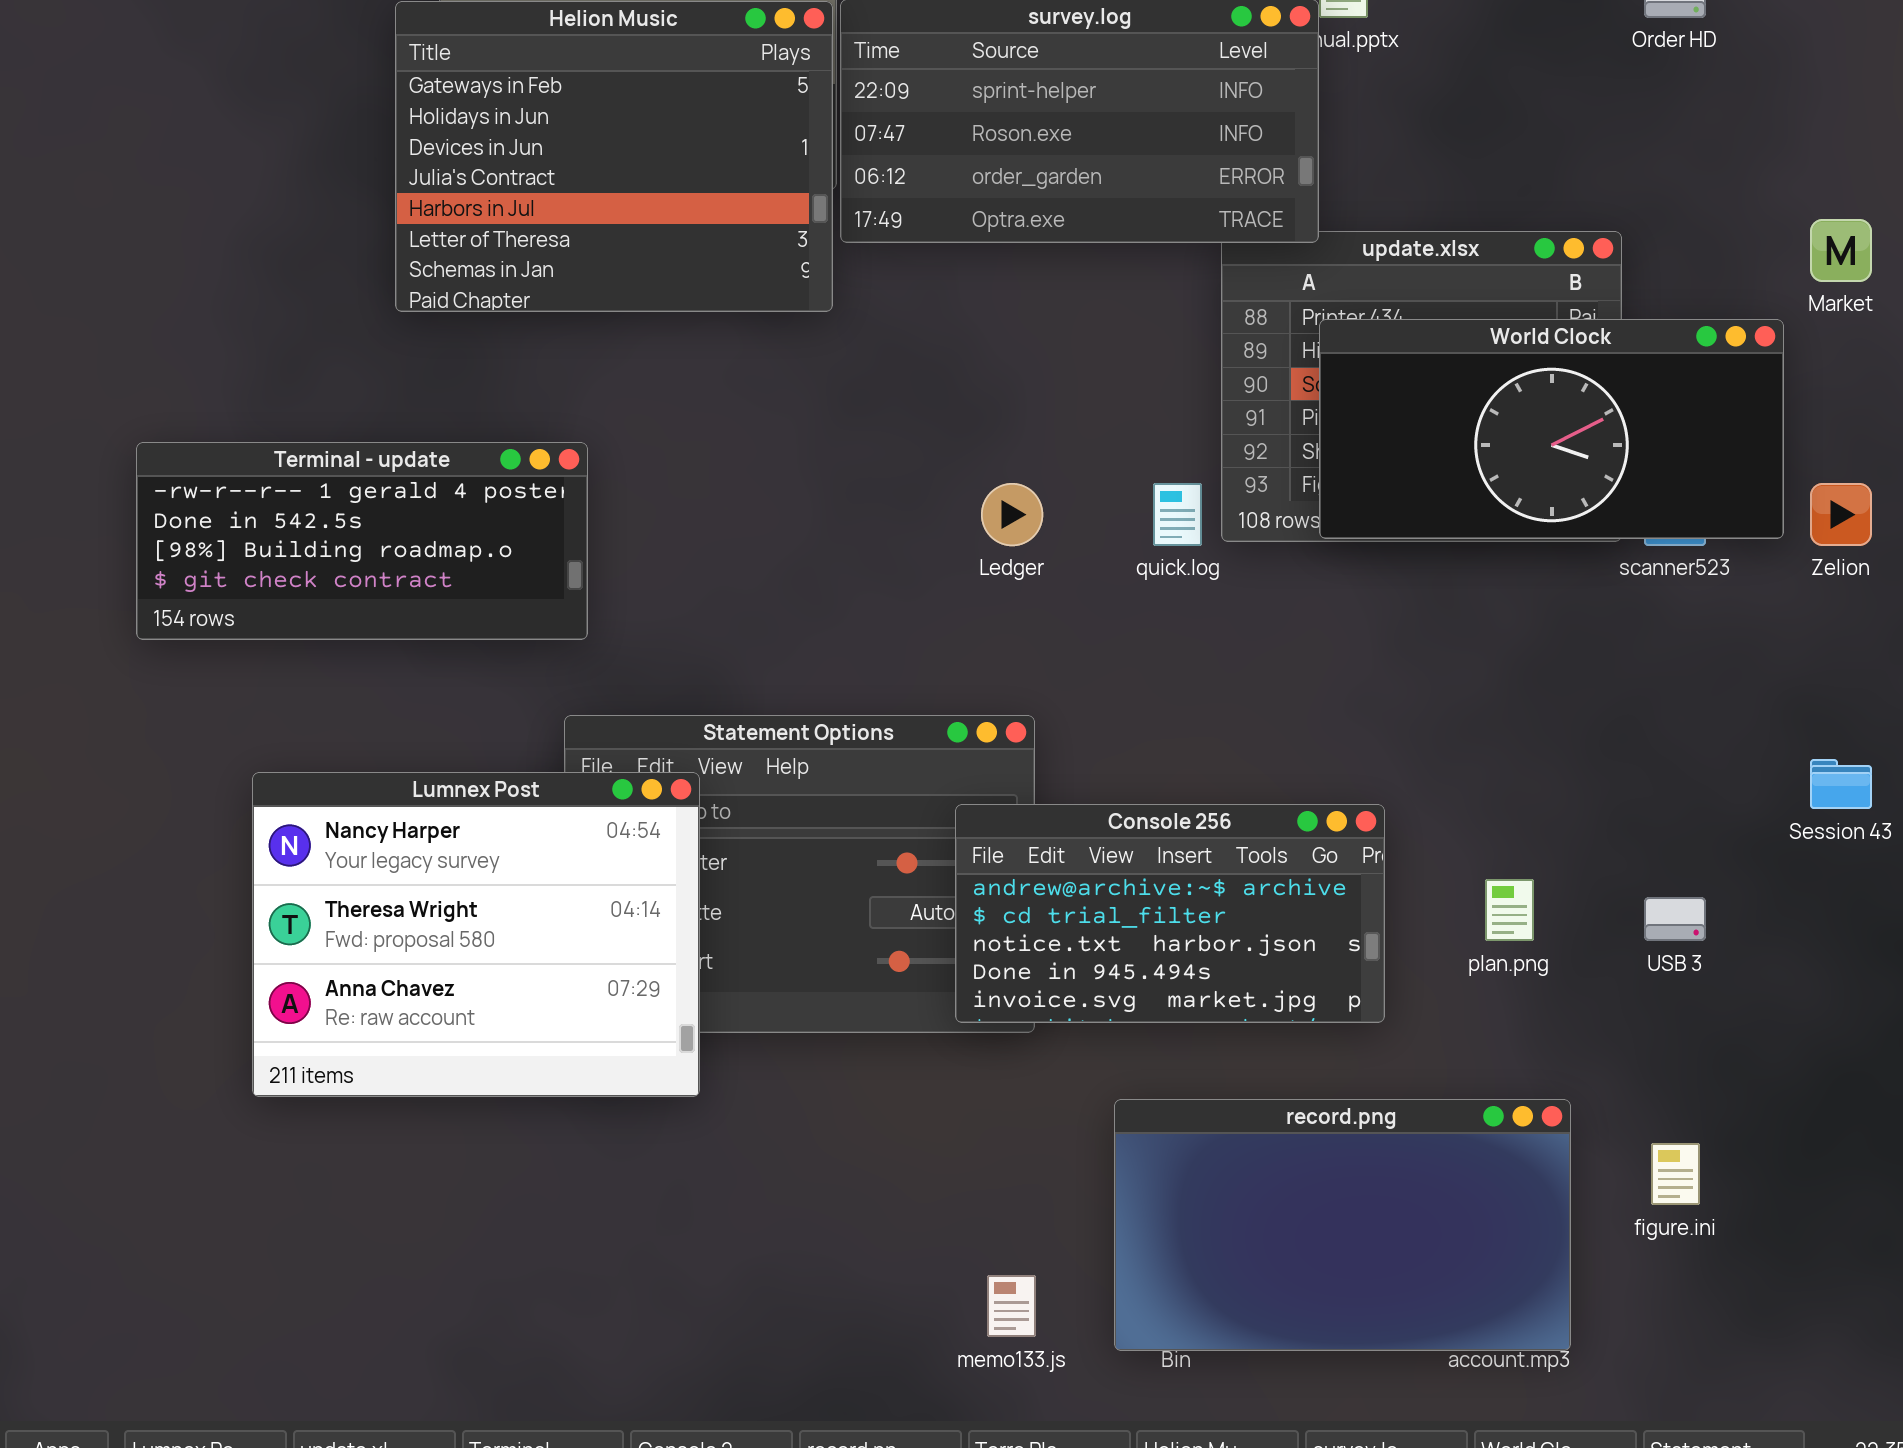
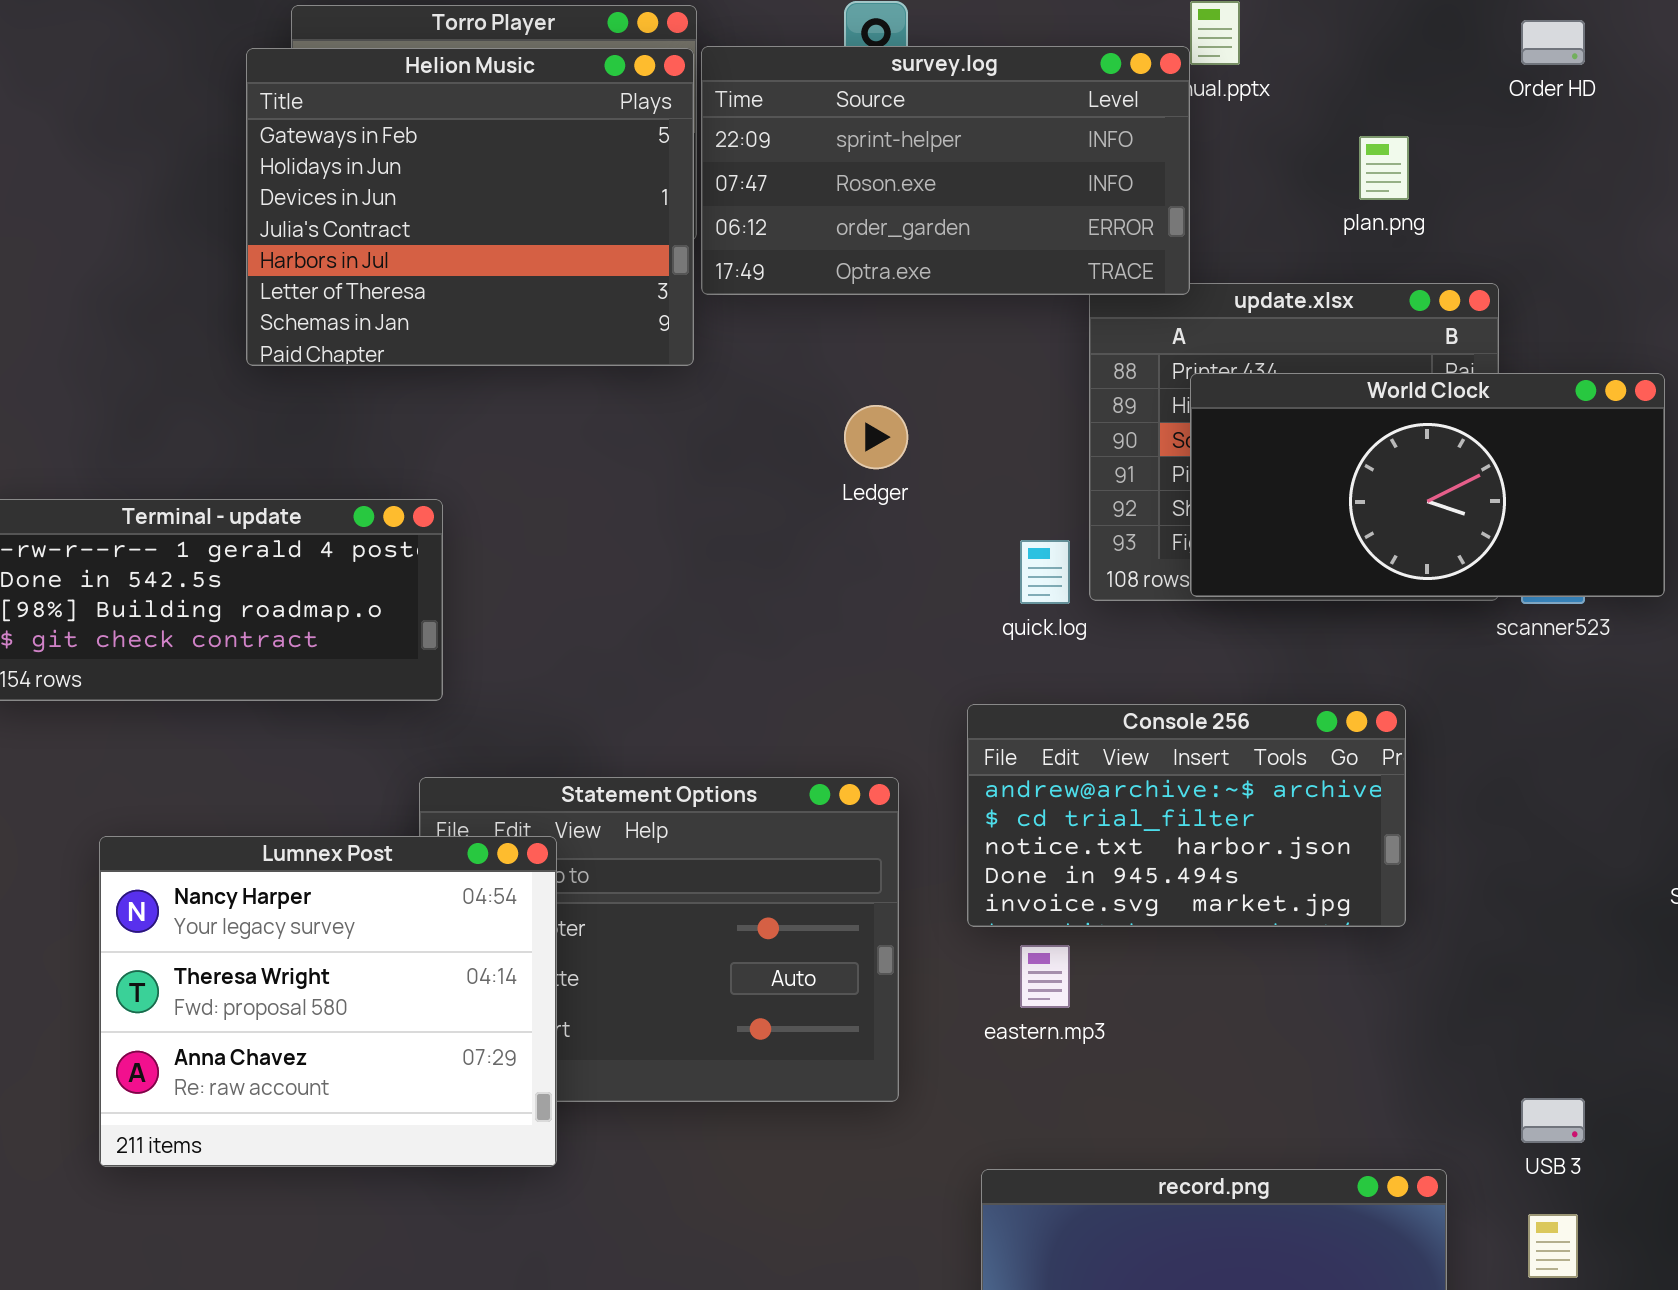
Ledger: [981,483,1043,546] -> [844,405,908,469], moved
Console 256: [955,804,1385,1023] -> [967,704,1406,927], moved
plan.png: [1485,879,1534,941] -> [1359,136,1409,200], moved
USB 3: [1644,897,1706,941] -> [1521,1098,1585,1143], moved

